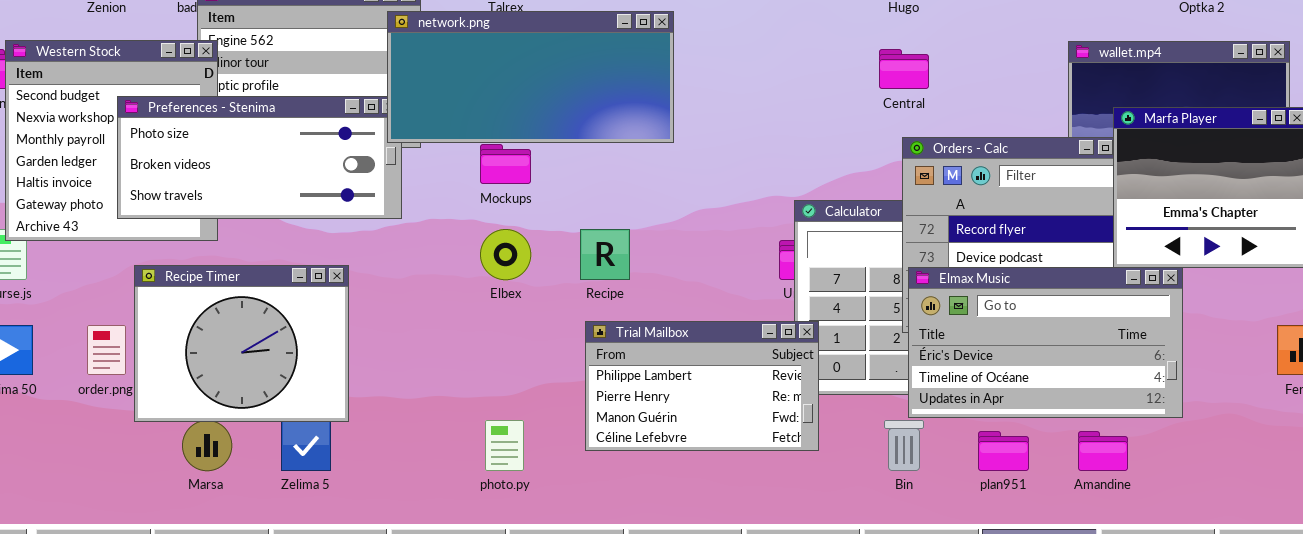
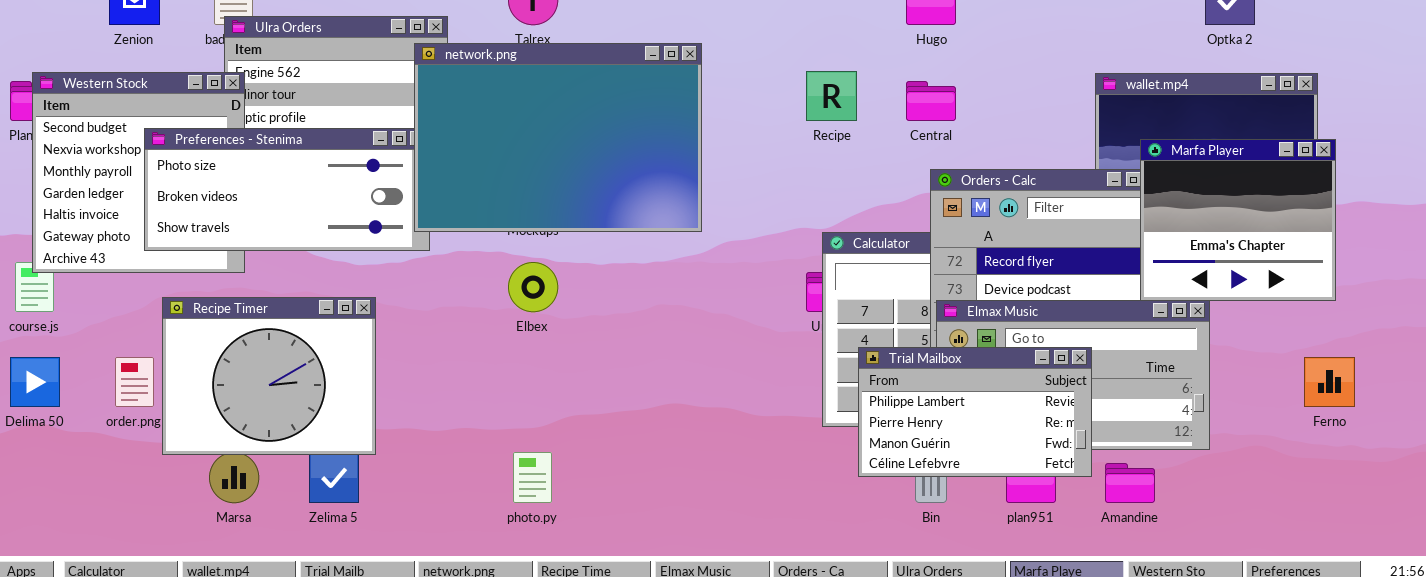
network.png: [387,11,674,143] -> [414,43,702,232], resized
Recipe: [580,229,630,280] -> [806,71,857,121], moved
Trial Mailbox: [585,321,819,451] -> [858,347,1092,477], moved

